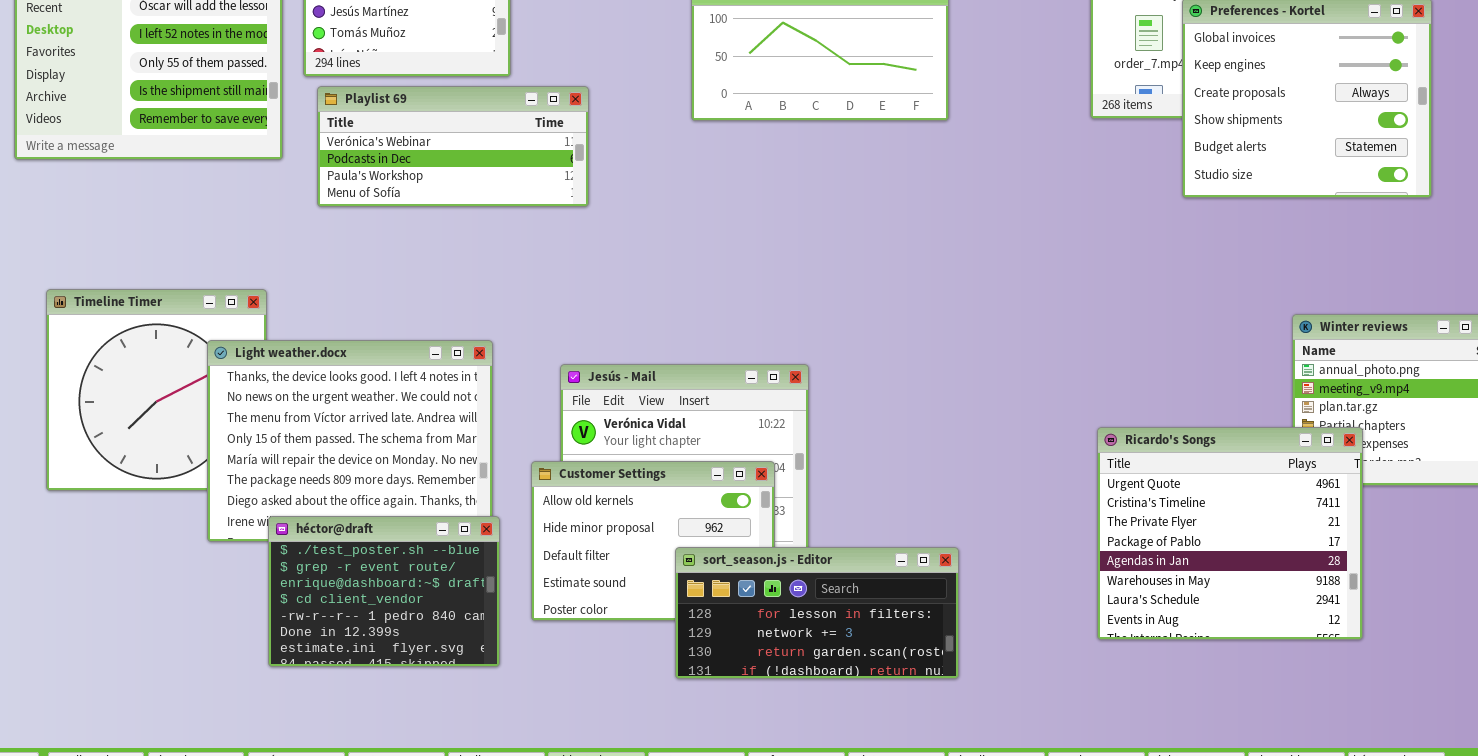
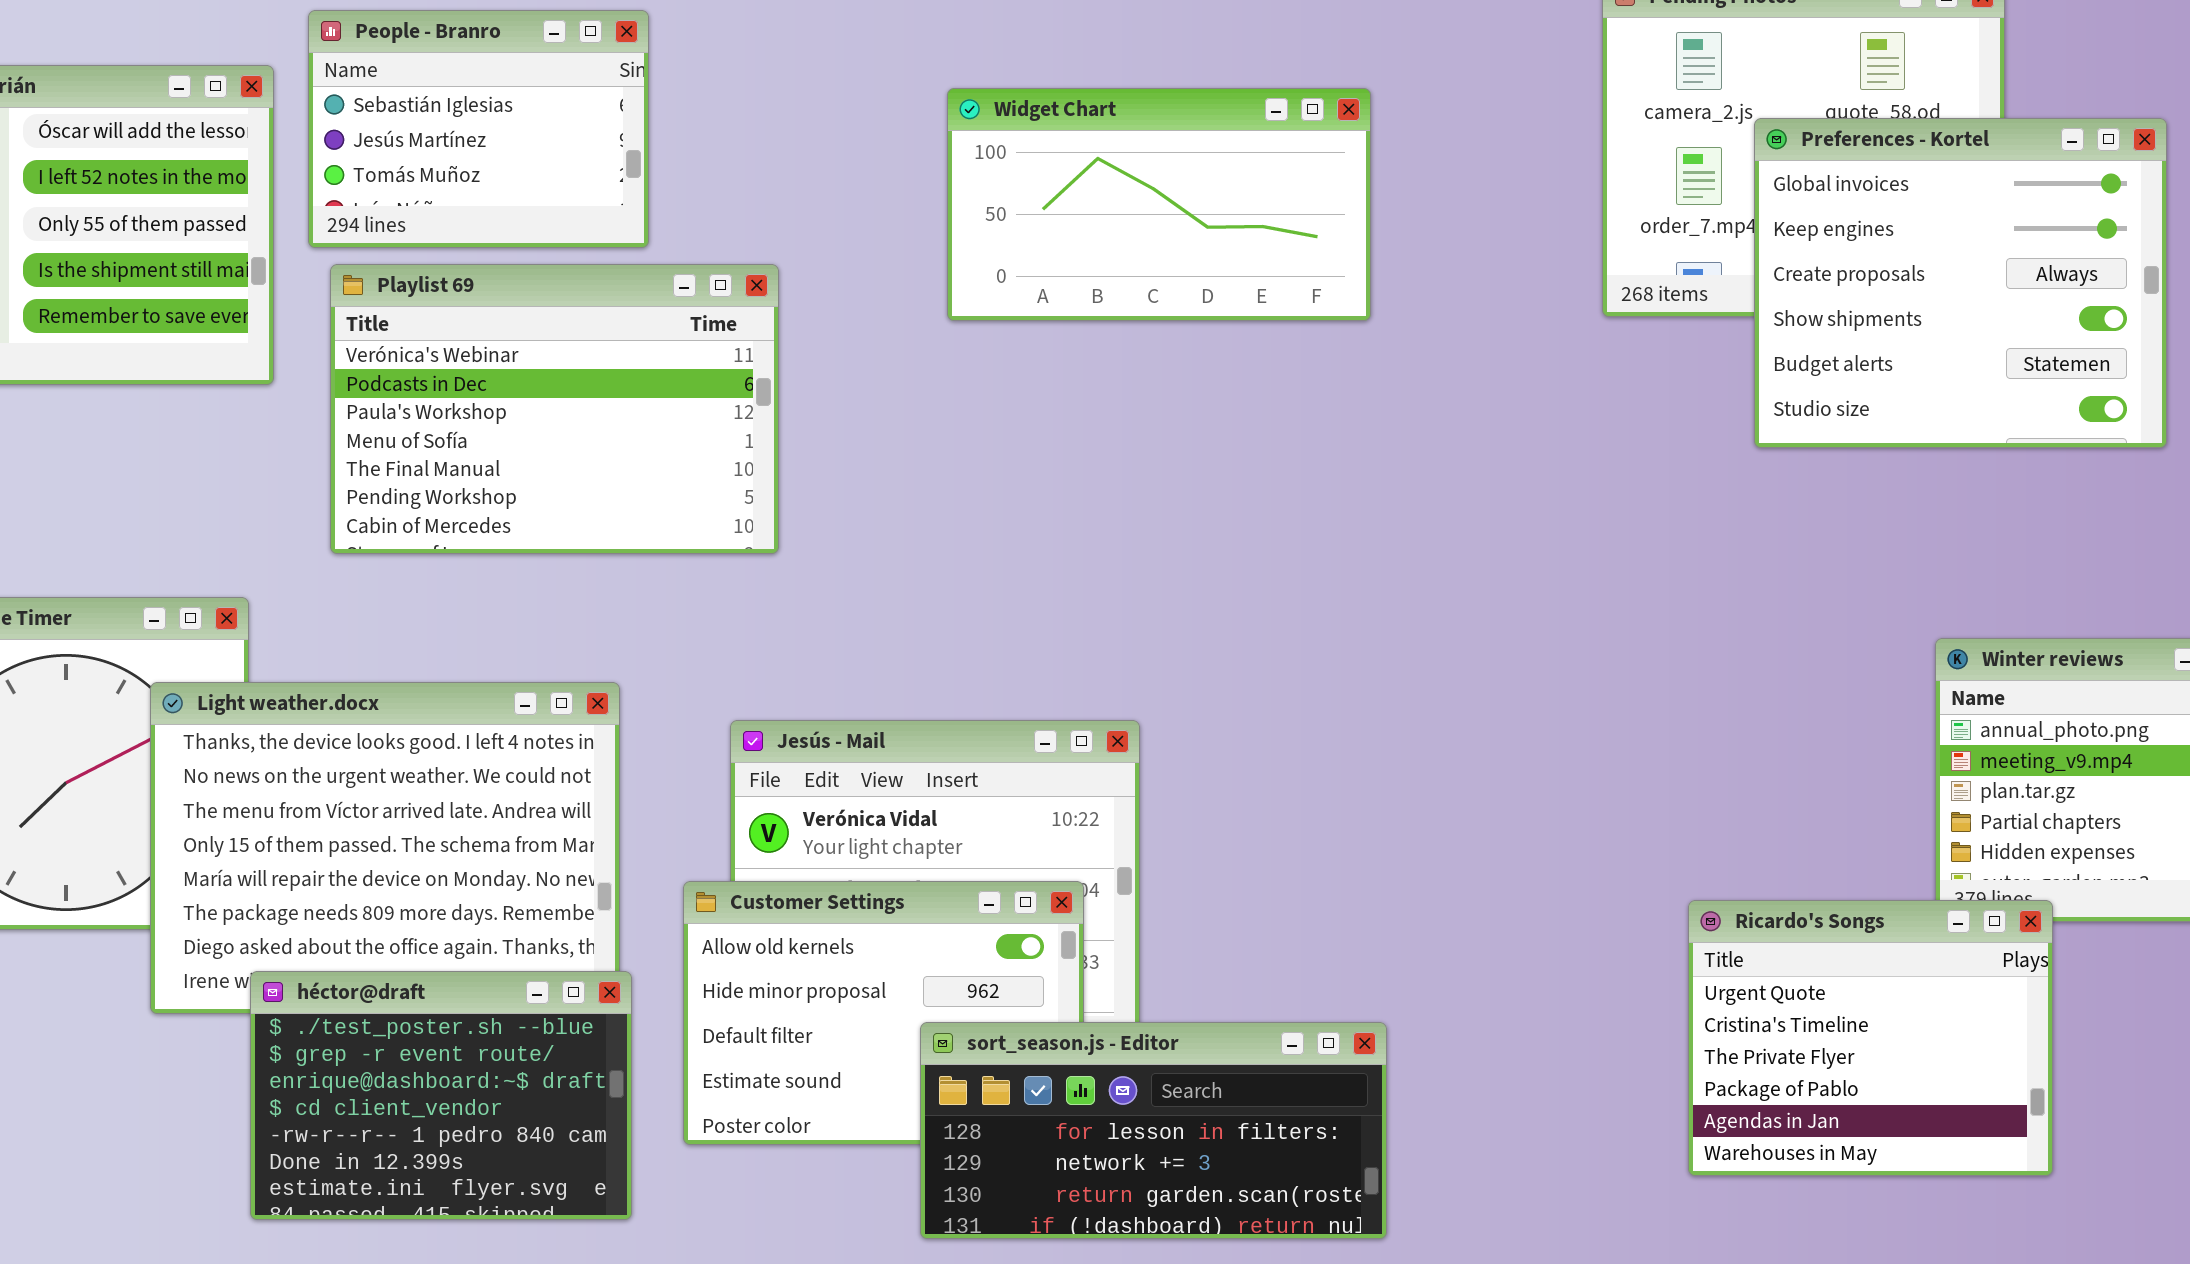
Playlist 69: [317,86,589,207] -> [330,264,779,554], resized
Ricardo's Songs: [1097,427,1363,640] -> [1688,900,2053,1176], resized

